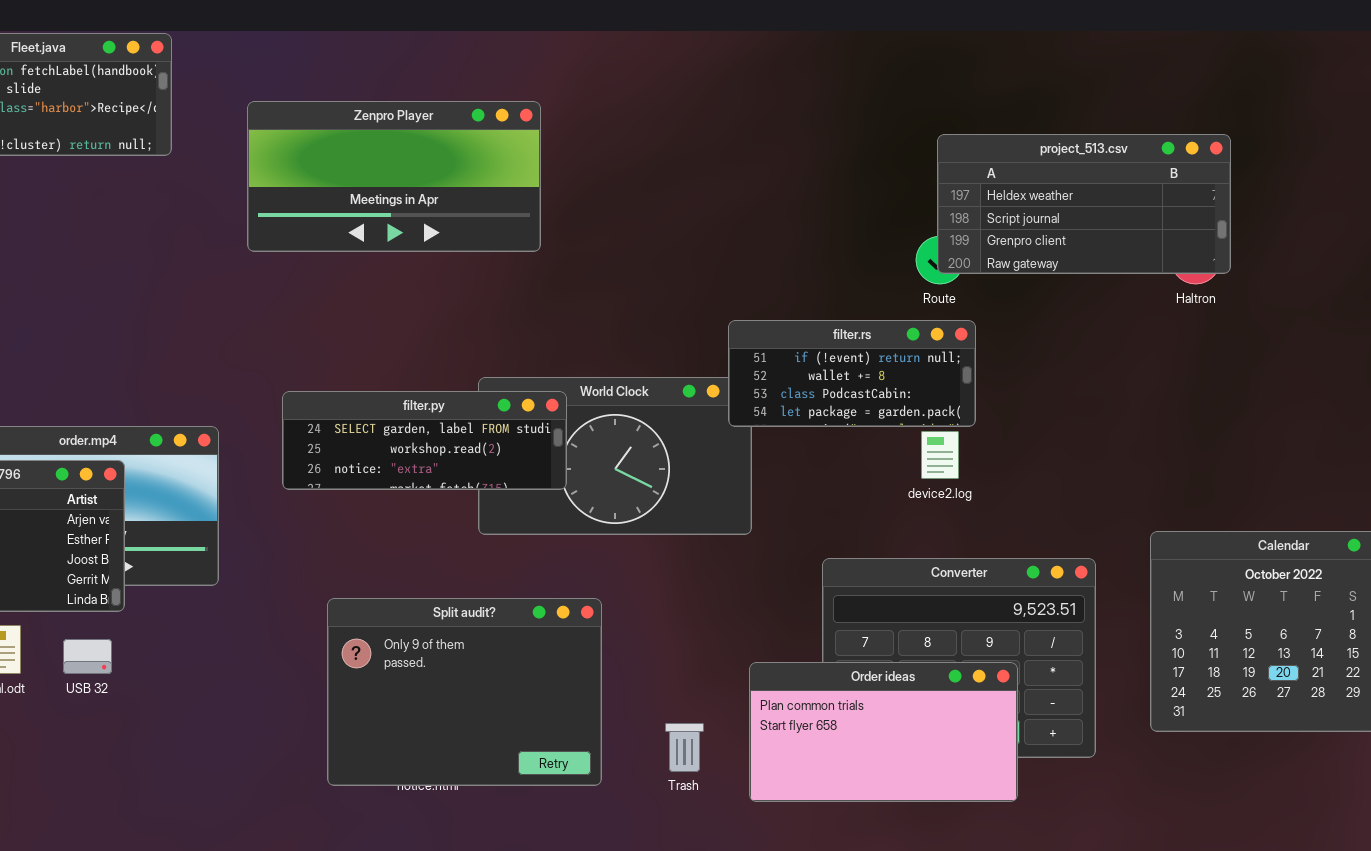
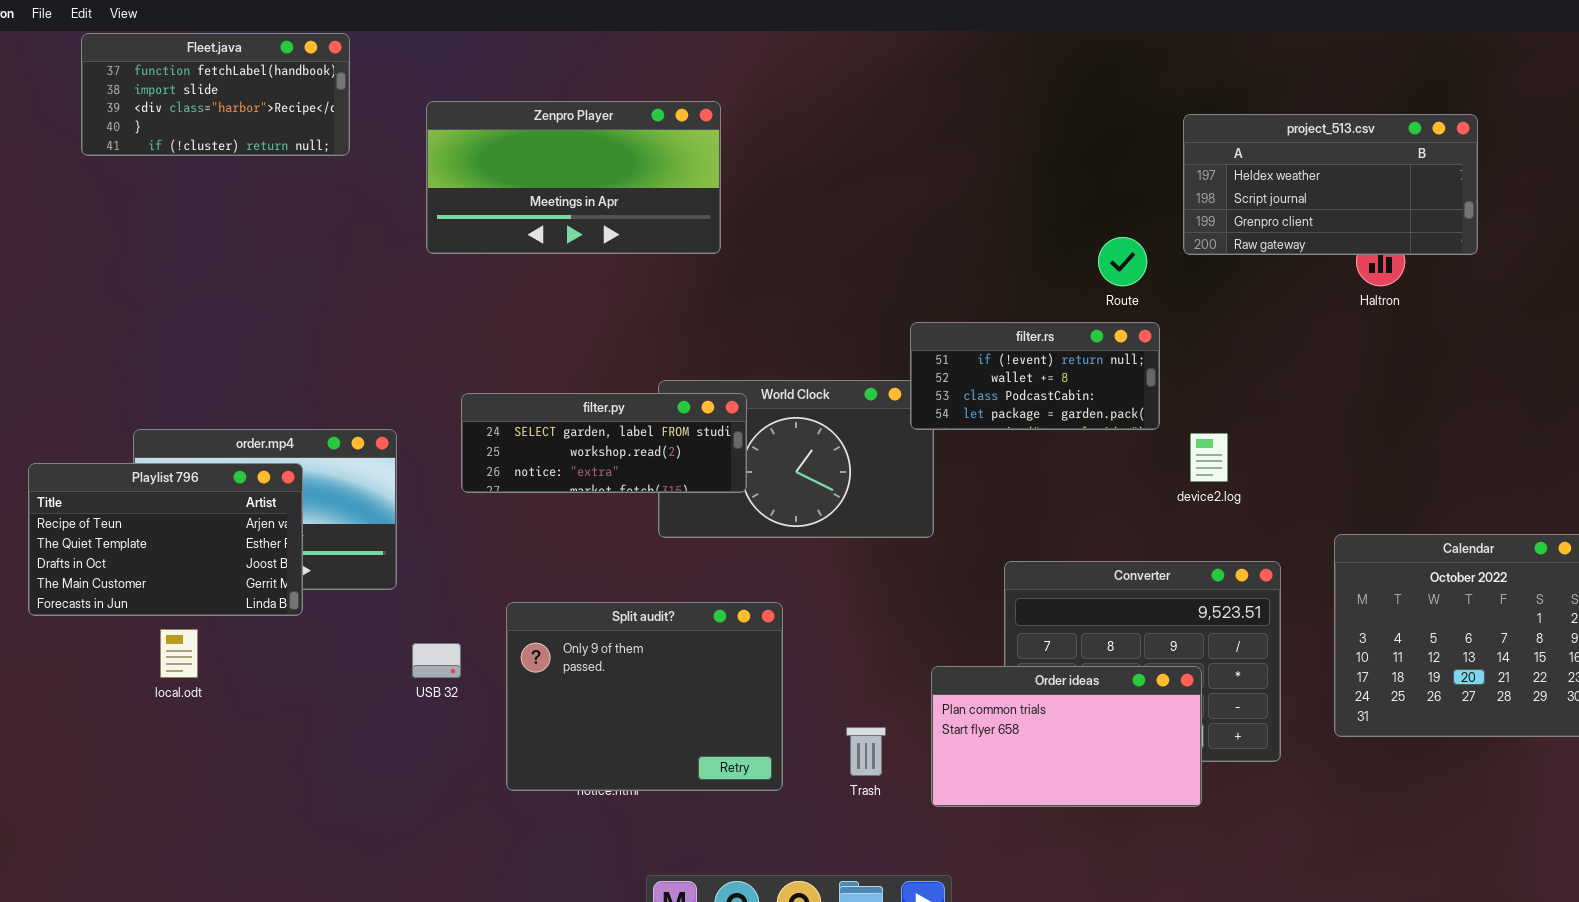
project_513.csv: [937,134,1231,274] -> [1183,114,1478,255], moved
device2.log: [921,431,959,479] -> [1190,433,1228,482], moved
USB 32: [63,639,112,674] -> [412,643,461,678], moved

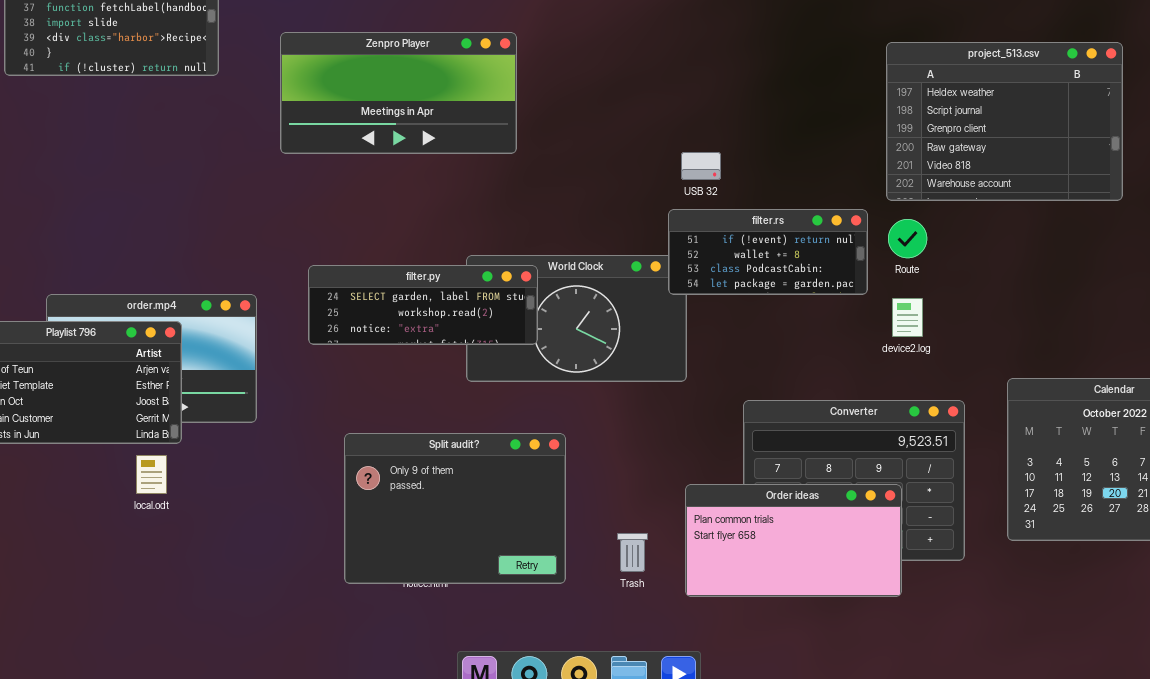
project_513.csv: [1183,114,1478,255] -> [886,42,1123,201], resized
Route: [1098,237,1147,286] -> [888,219,927,258], moved
local.odt: [160,629,198,678] -> [136,455,167,494], moved
USB 32: [412,643,461,678] -> [681,152,721,180], moved

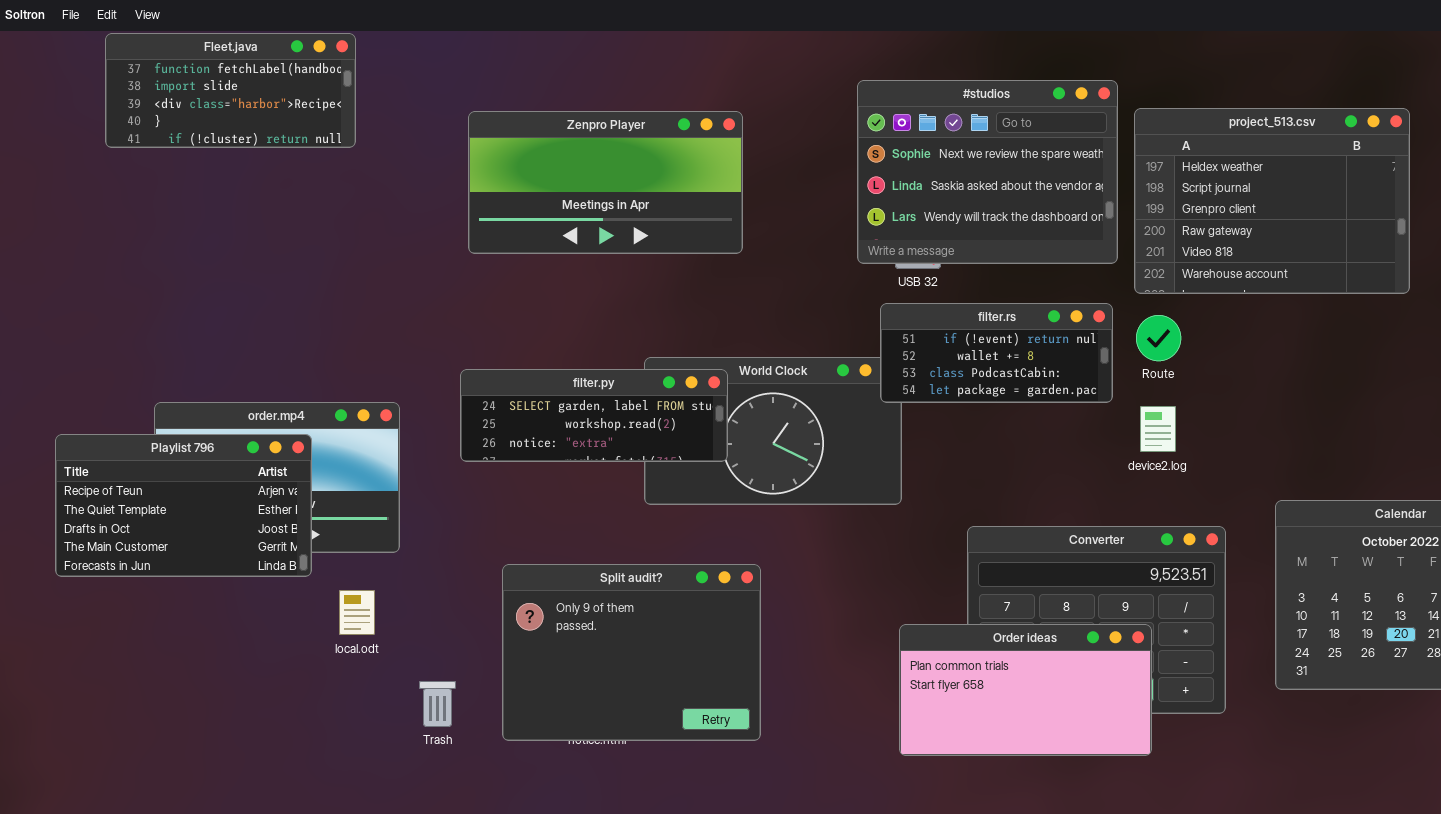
#studios: none -> [857,80,1118,264], opened
Zenpro Player: [280,32,517,154] -> [468,111,743,254], moved
local.odt: [136,455,167,494] -> [339,590,375,635], moved
Trash: [617,533,648,572] -> [419,681,456,727], moved

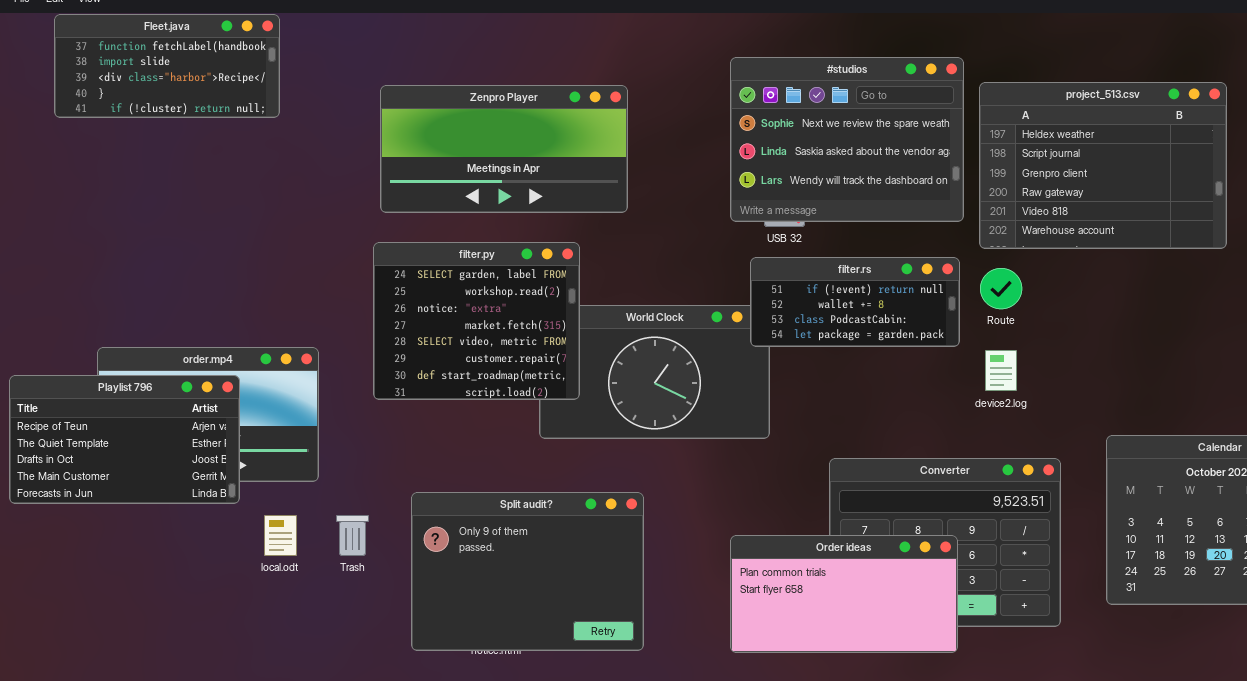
filter.py: [460,369,728,462] -> [373,242,580,400], resized
Order ideas: [899,624,1152,756] -> [730,535,958,653], moved
Trash: [419,681,456,727] -> [336,515,369,556], moved

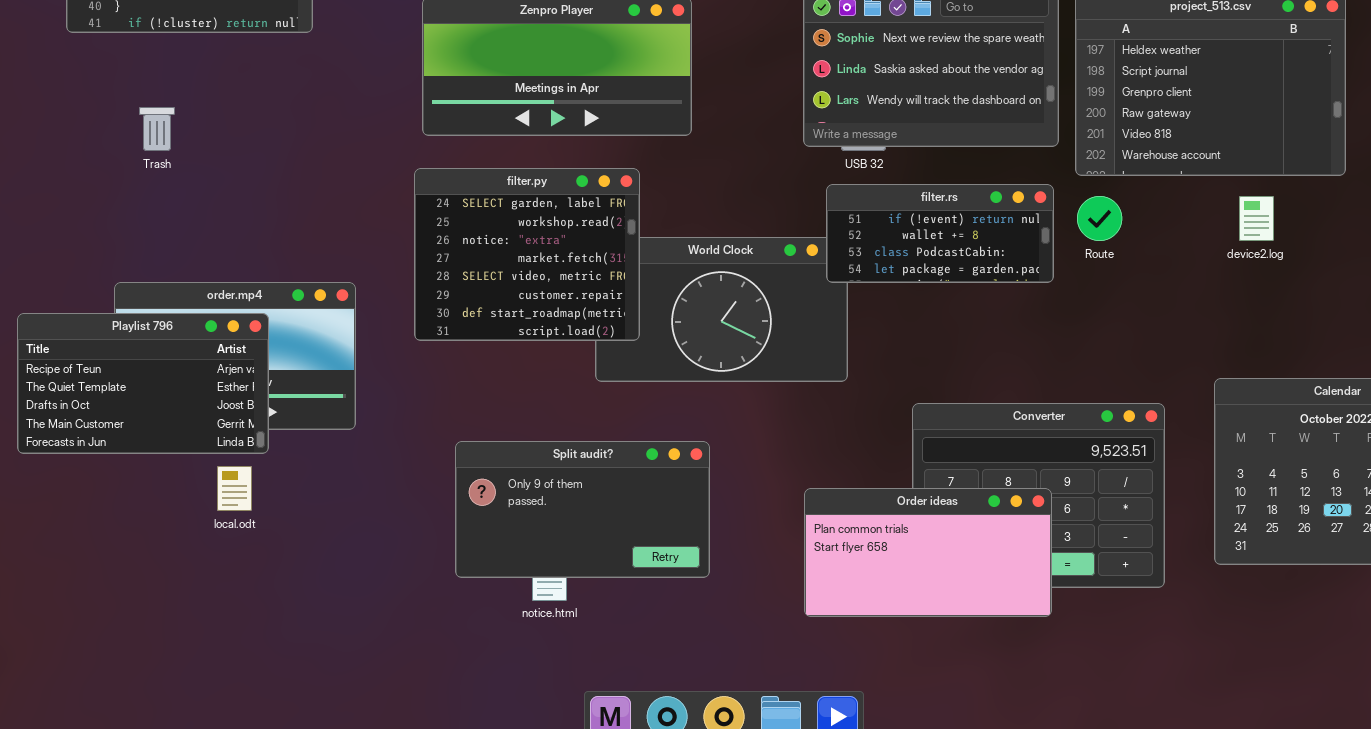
device2.log: [985,350,1017,391] -> [1239,196,1274,241], moved
Split audit?: [411,492,644,651] -> [455,441,710,578], resized
local.odt: [264,515,297,556] -> [217,466,252,511], moved
Trash: [336,515,369,556] -> [139,107,175,151], moved

